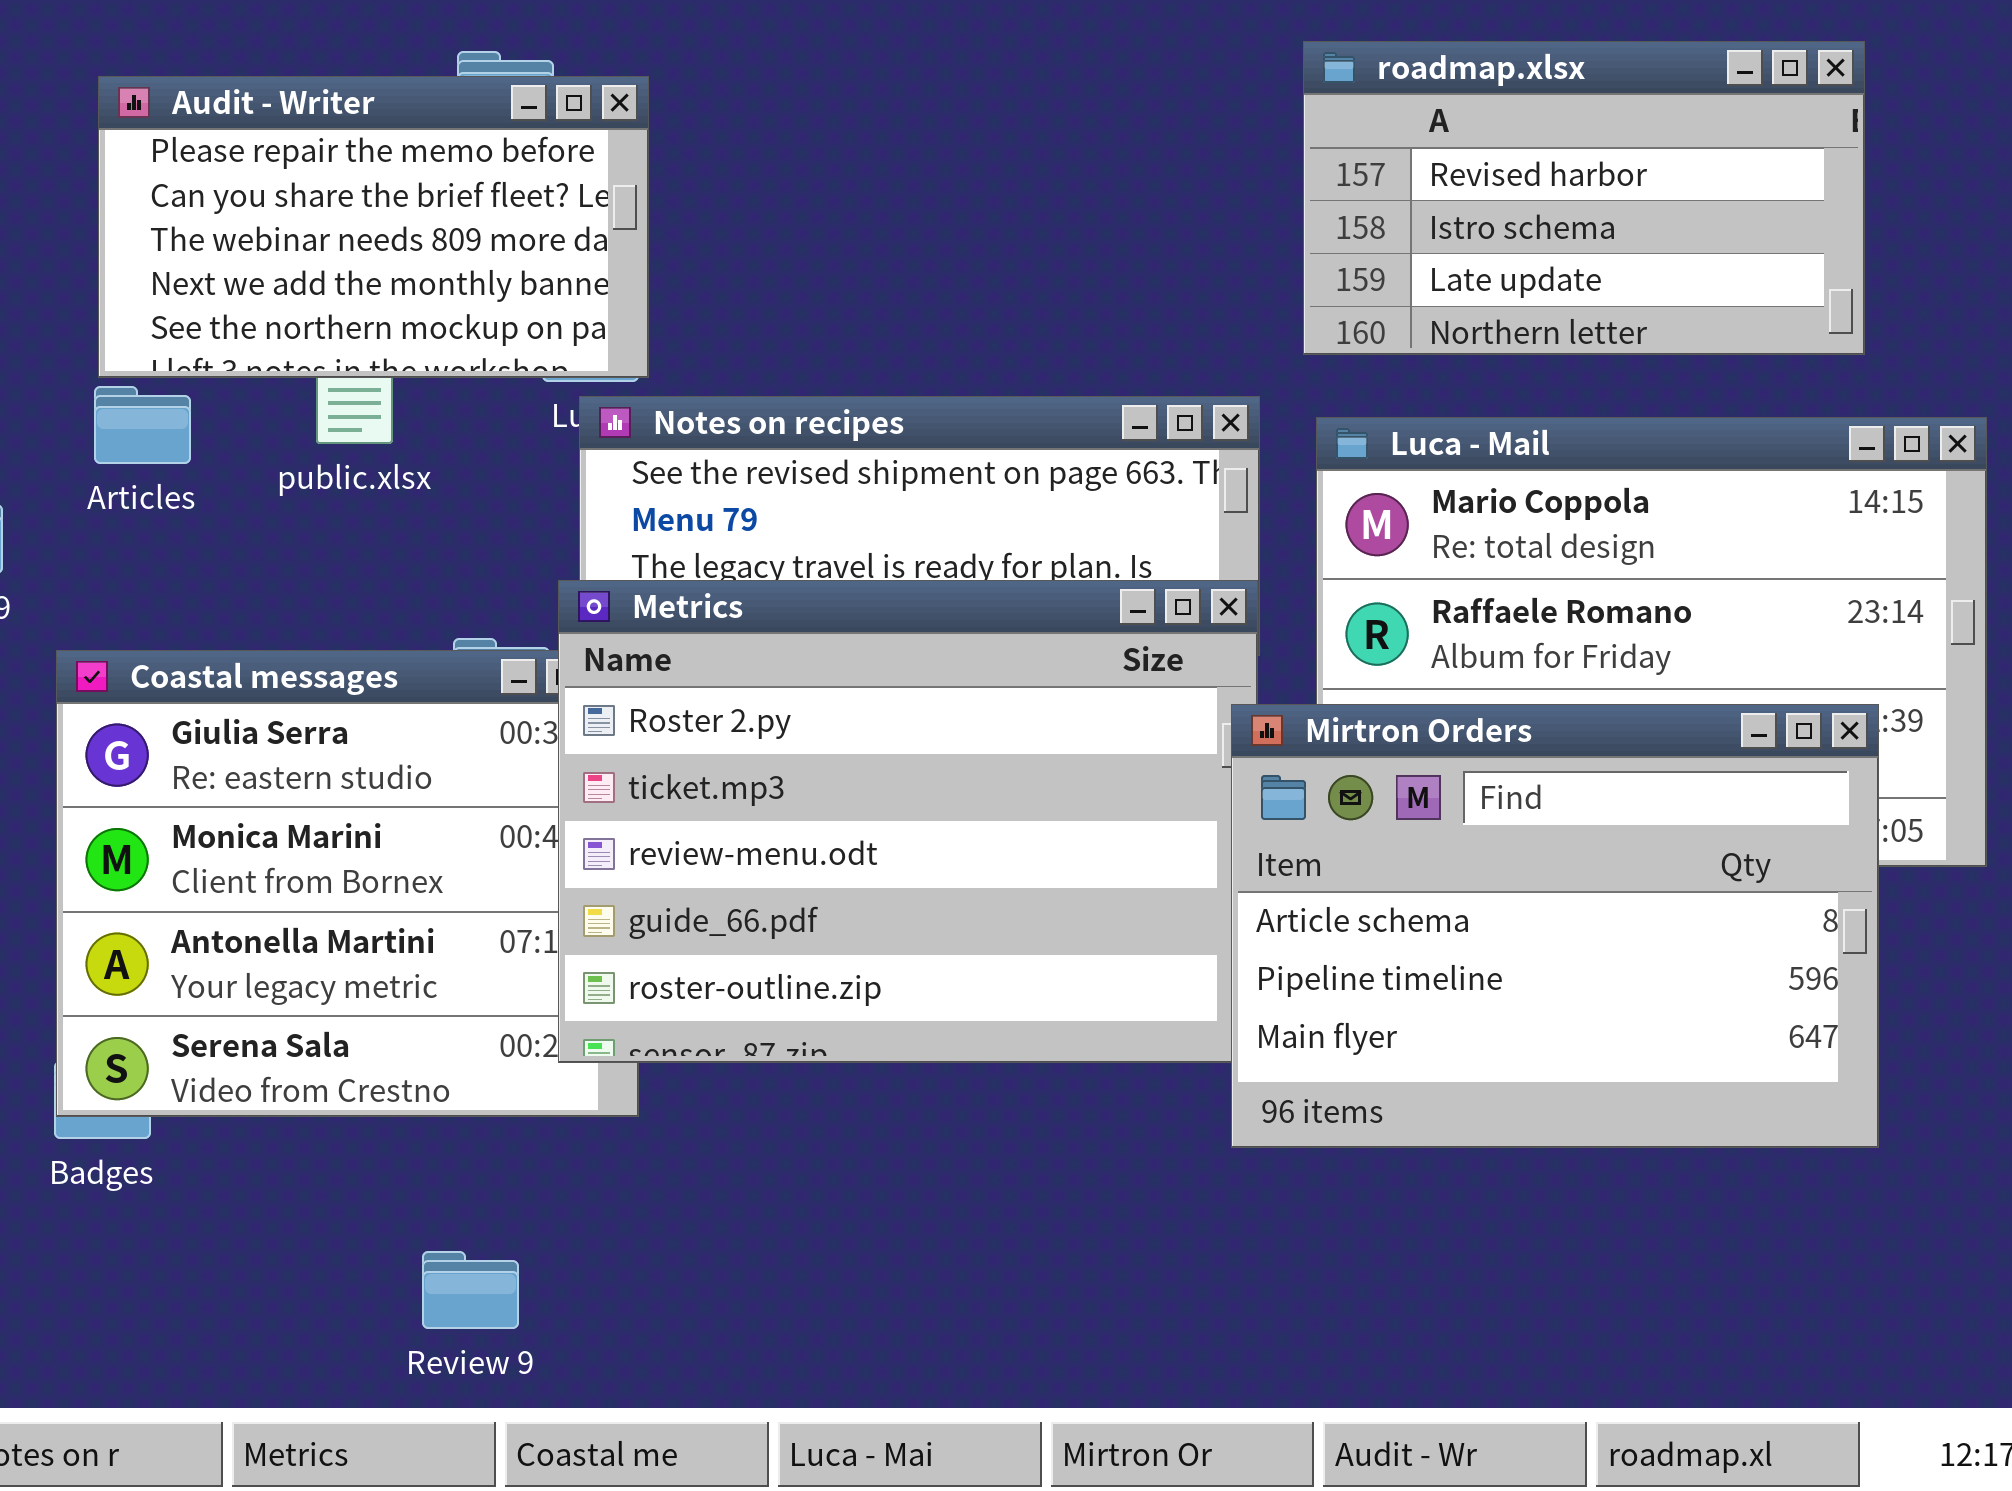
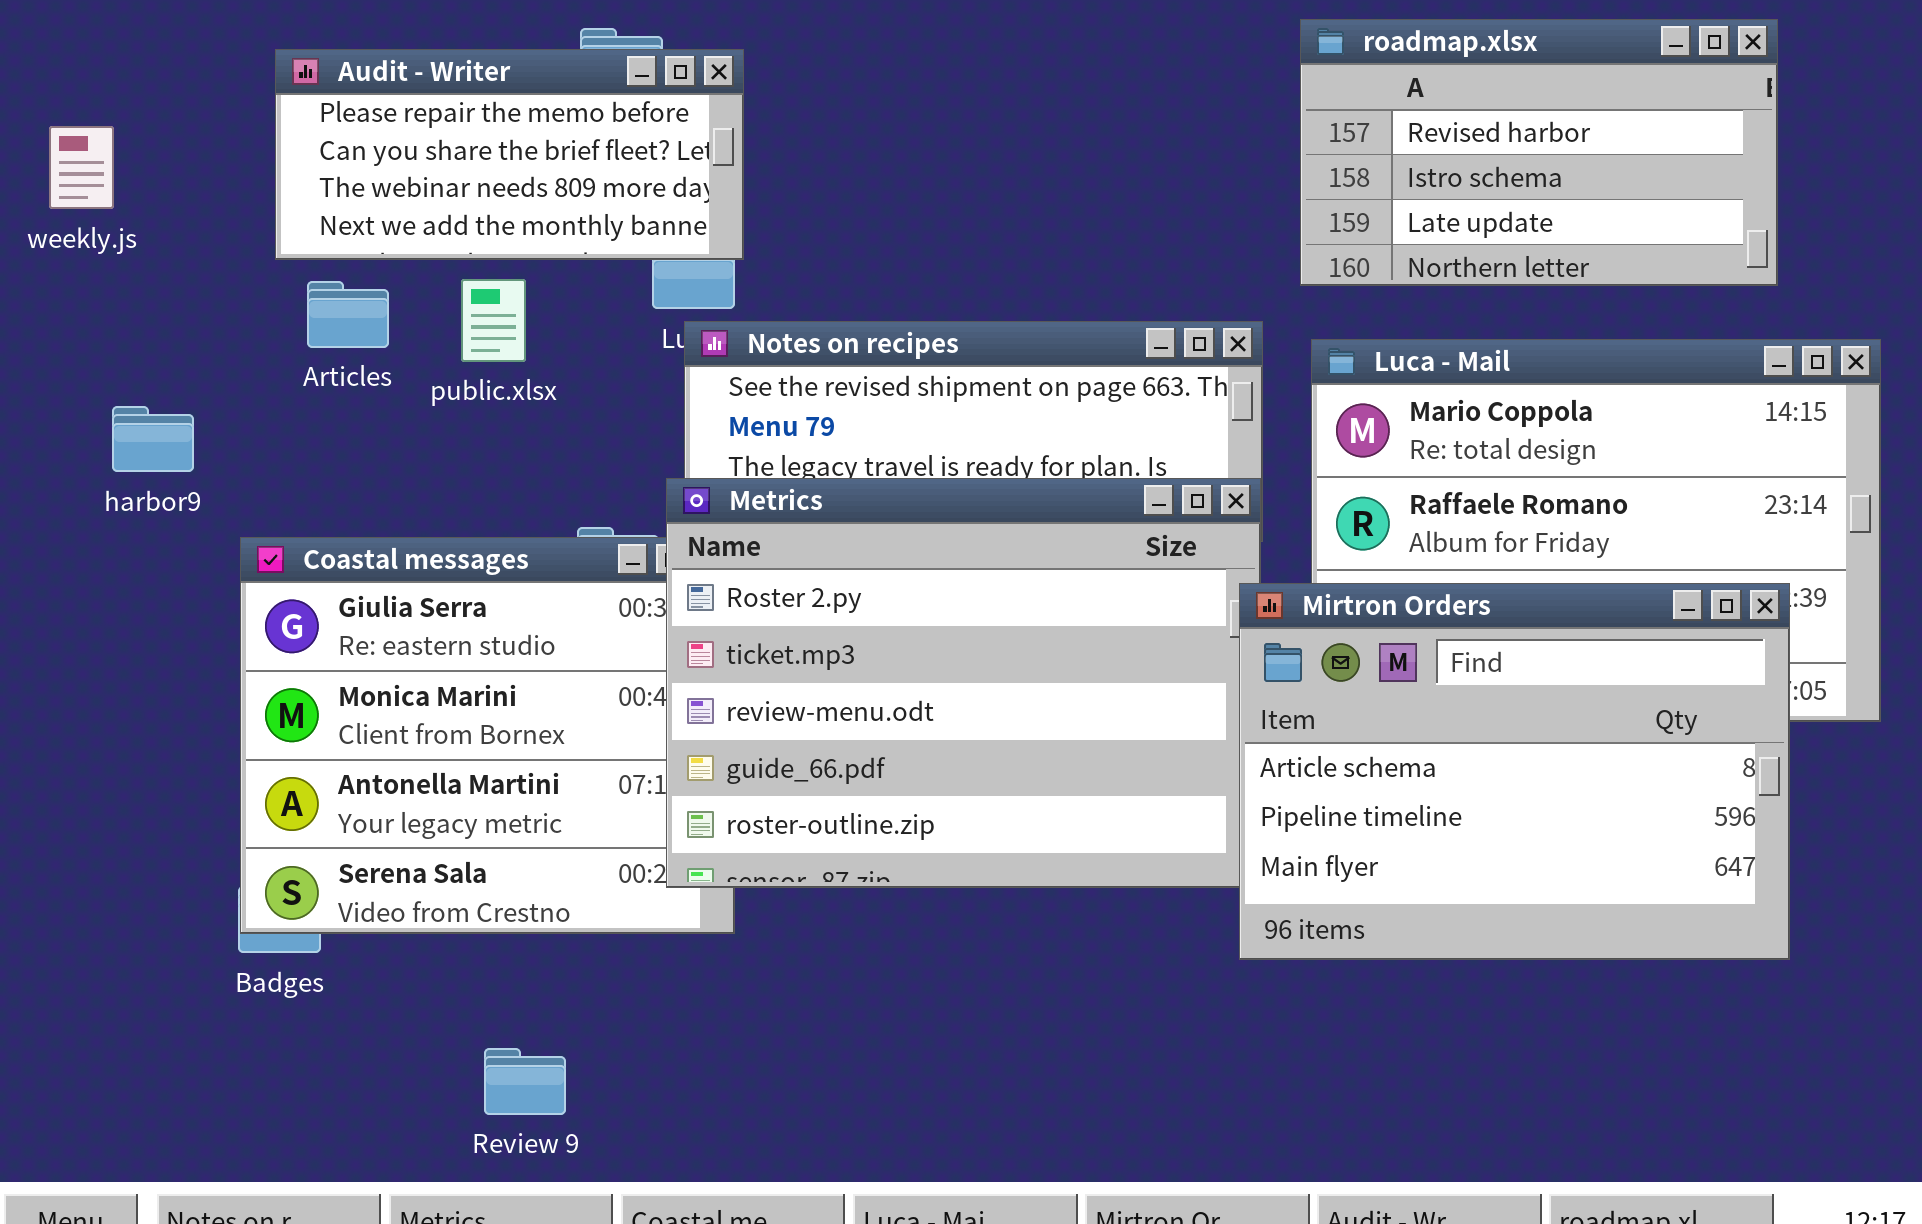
Audit - Writer: [98,76,649,378] -> [275,49,744,260], resized
Articles: [94,386,191,464] -> [307,281,389,348], moved
Review 9: [422,1251,519,1329] -> [484,1048,566,1115], moved

